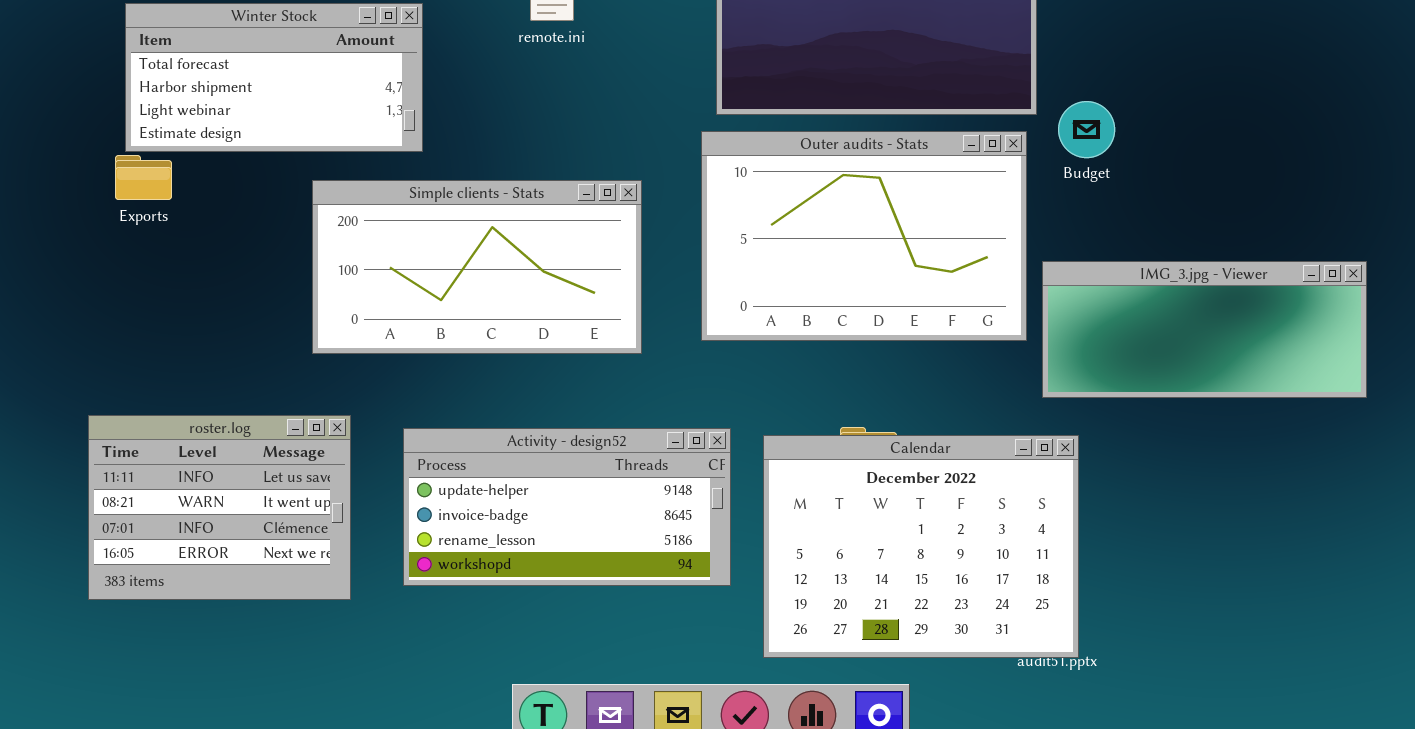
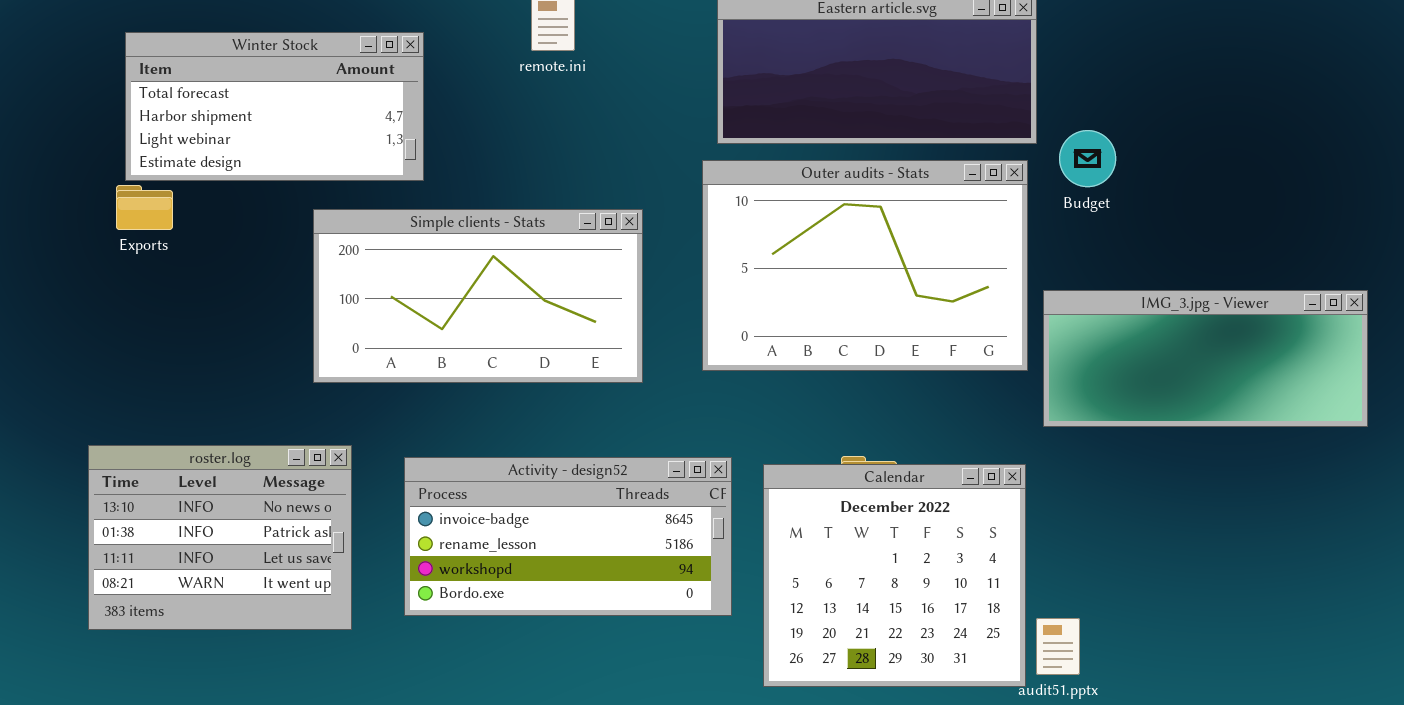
roster.log: [88,415,351,600] -> [88,445,352,630], scrolled up 2 rows
Activity - design52: [403,428,731,586] -> [404,457,732,616], scrolled down 1 row
Calendar: [763,435,1079,658] -> [763,464,1026,687], resized

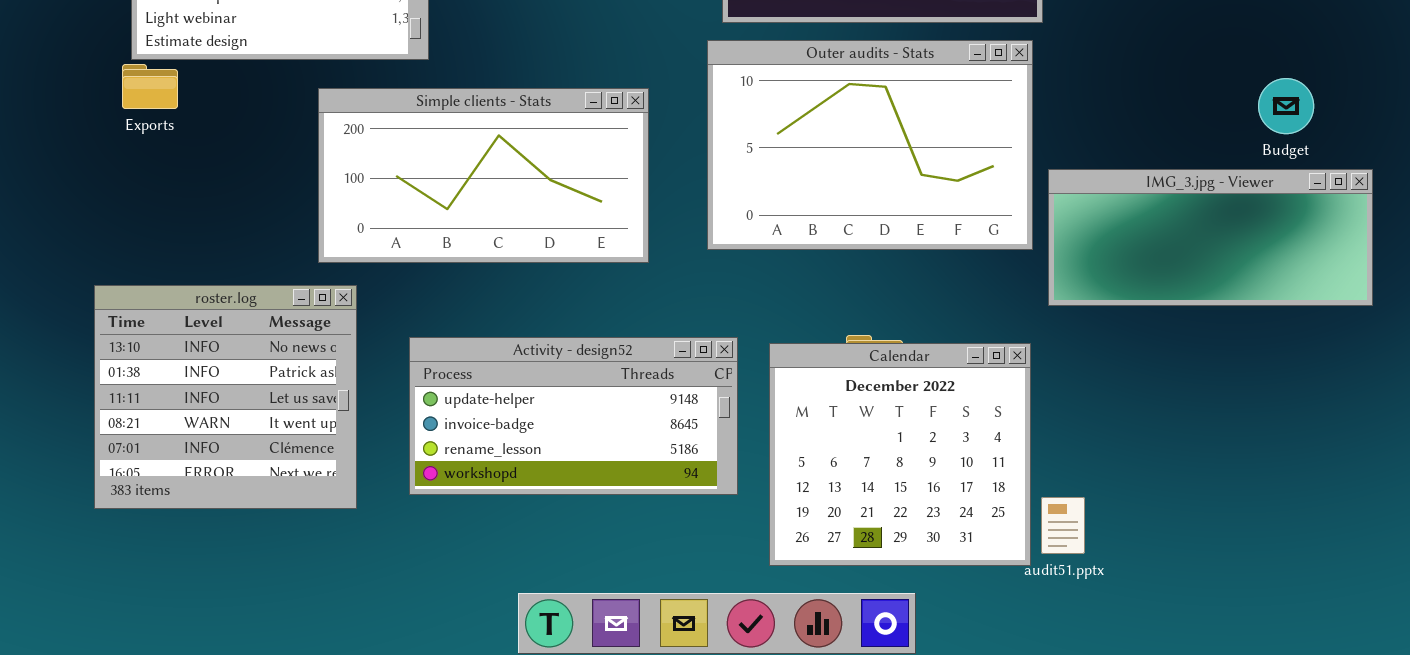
Budget: [1059,130,1116,187] -> [1258,78,1314,134], moved
roster.log: [88,445,352,630] -> [94,285,357,509], resized
Activity - design52: [404,457,732,616] -> [409,337,738,495], scrolled up 1 row

